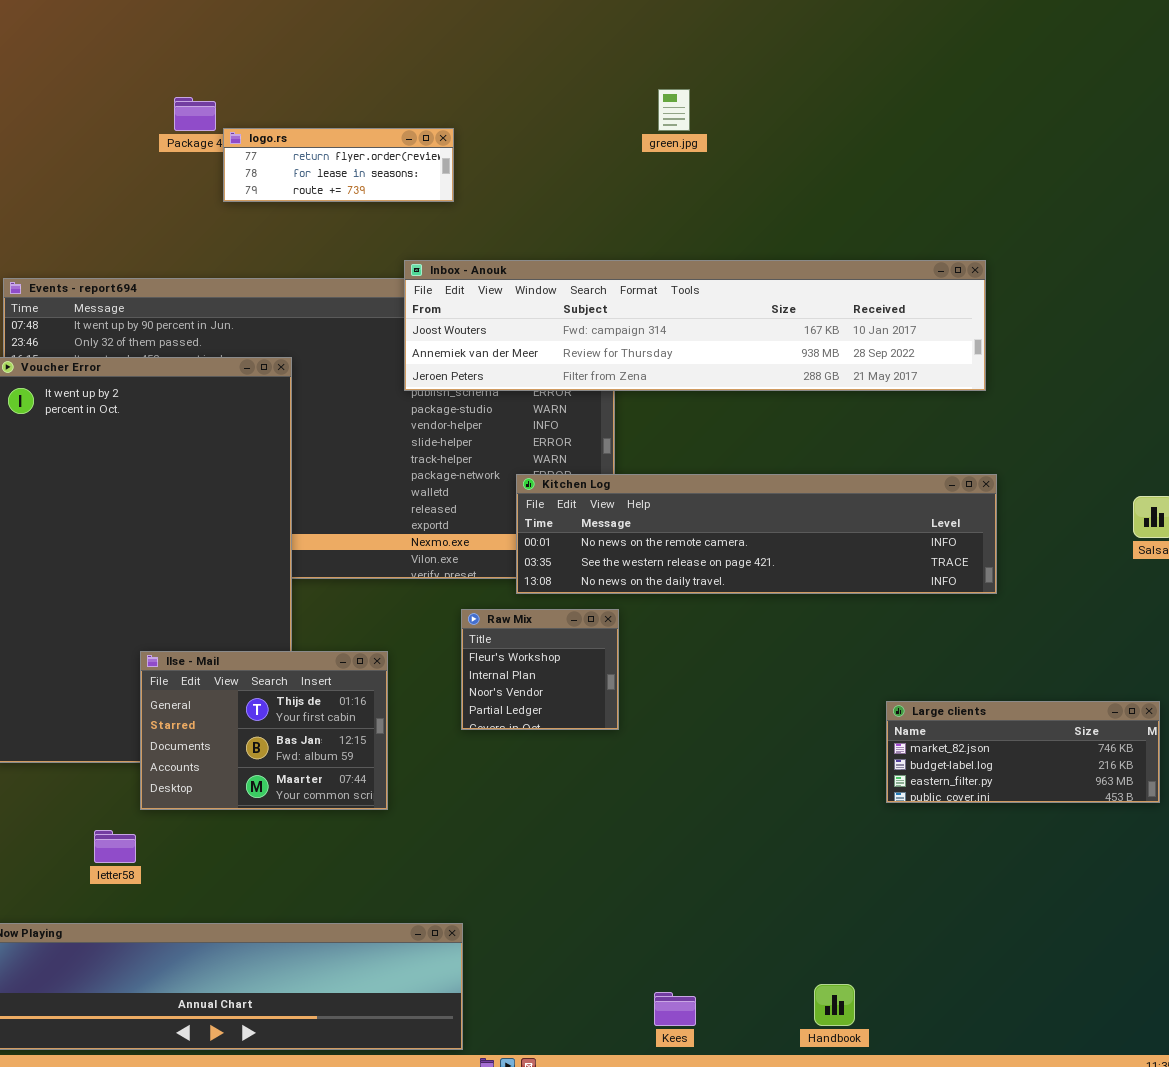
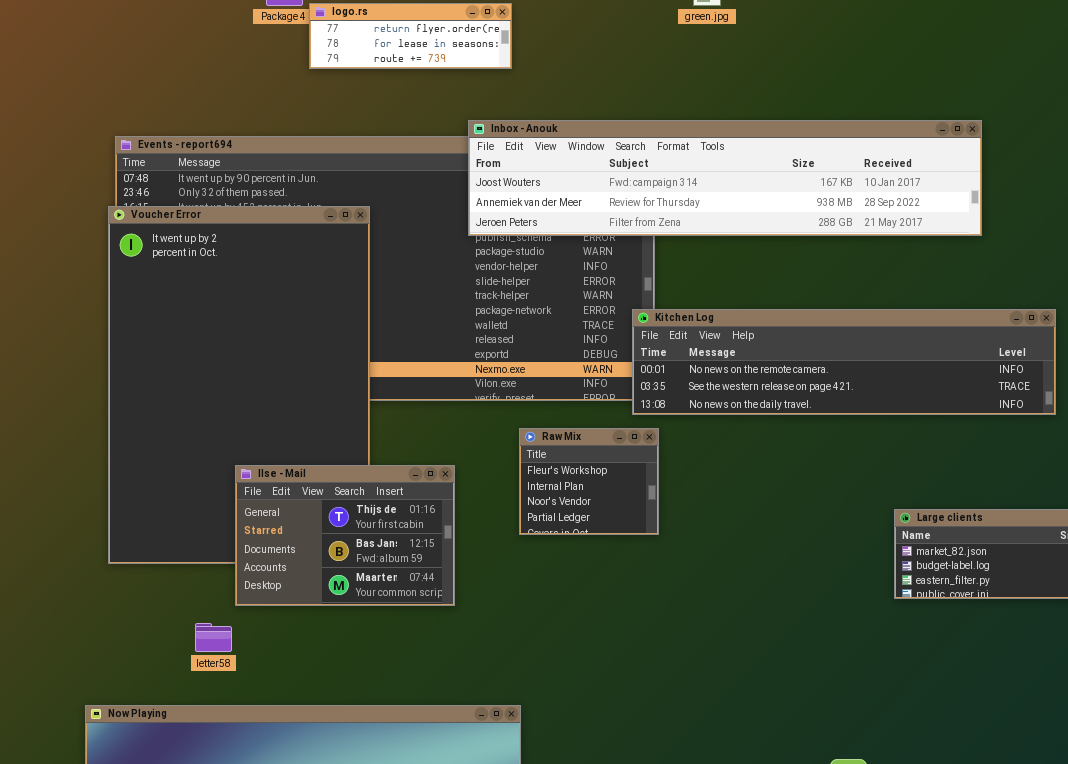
Kitchen Log: [516,474,997,594] -> [632,309,1056,415], moved

